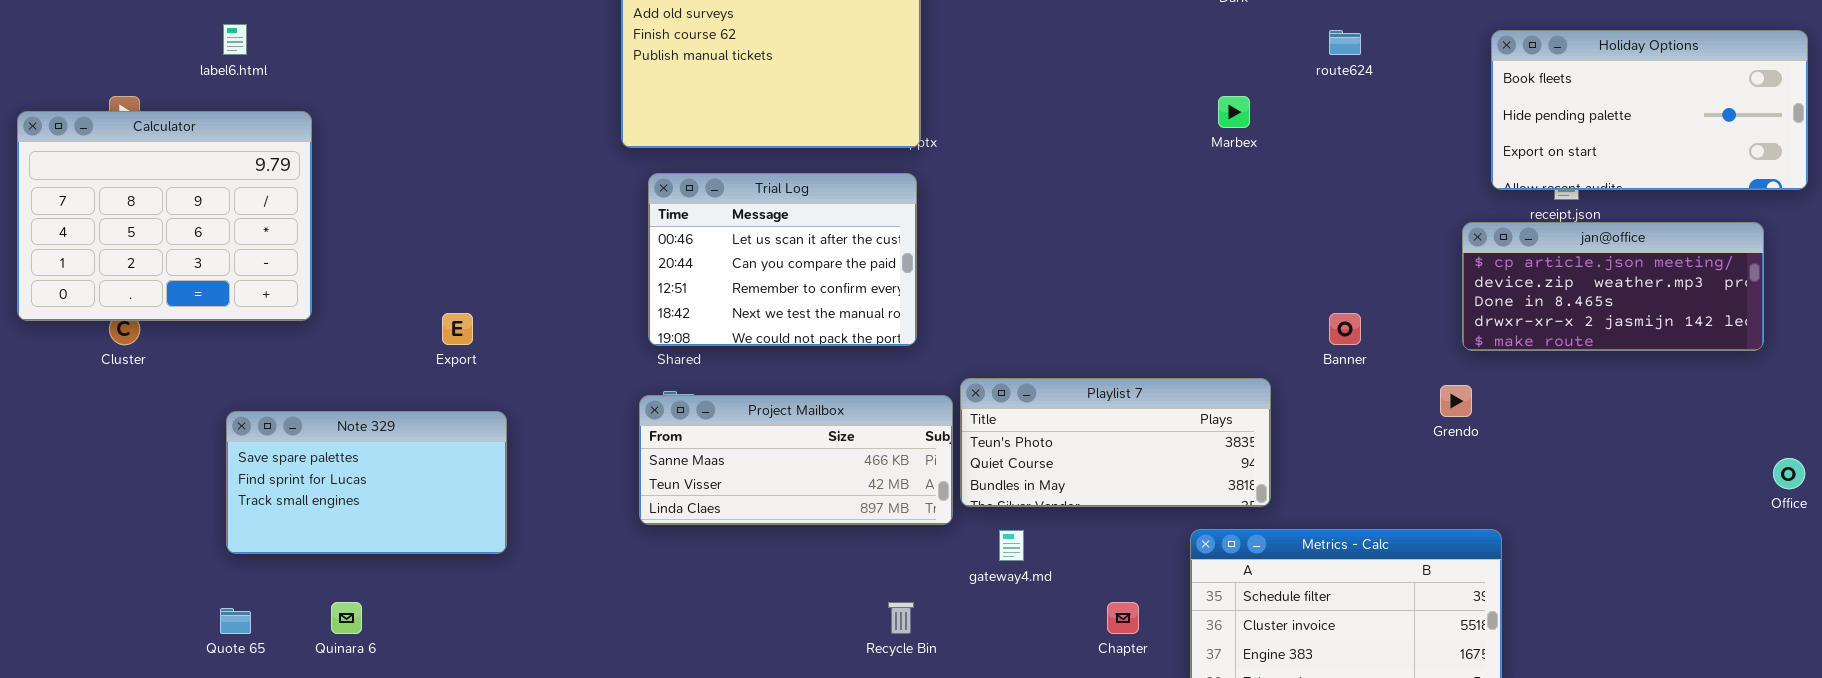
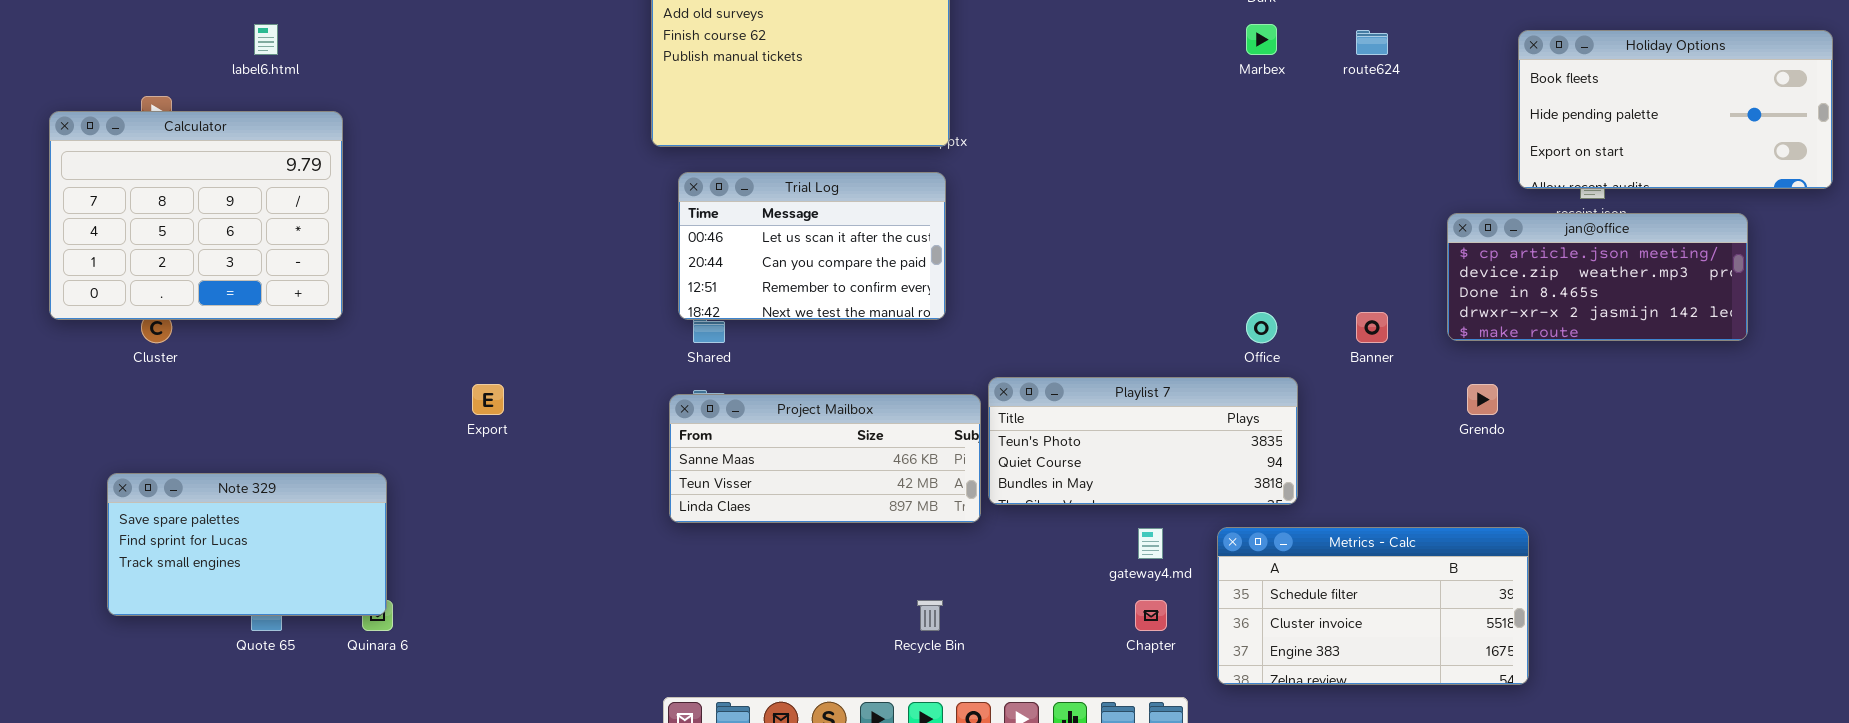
Marbex: [1218,96,1250,128] -> [1246,24,1277,55], moved
Trial Log: [648,173,917,346] -> [678,172,946,320], resized
jan@office: [1462,222,1764,351] -> [1447,213,1748,341], moved
Export: [442,313,473,345] -> [472,384,504,415], moved
Note 329: [226,411,507,554] -> [107,473,387,616], moved
Office: [1773,458,1805,489] -> [1246,312,1277,343], moved
gateway4.md: [999,530,1024,561] -> [1138,528,1163,559], moved

